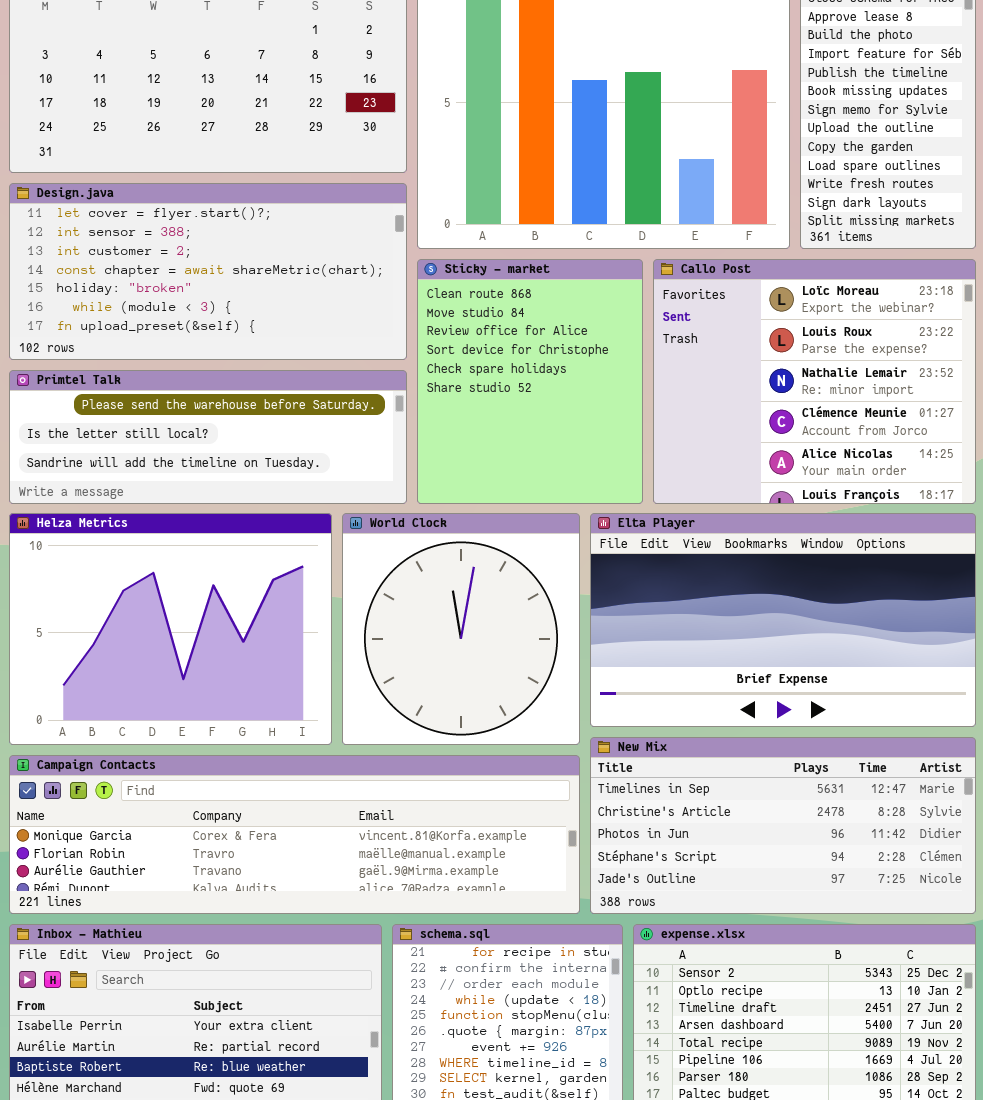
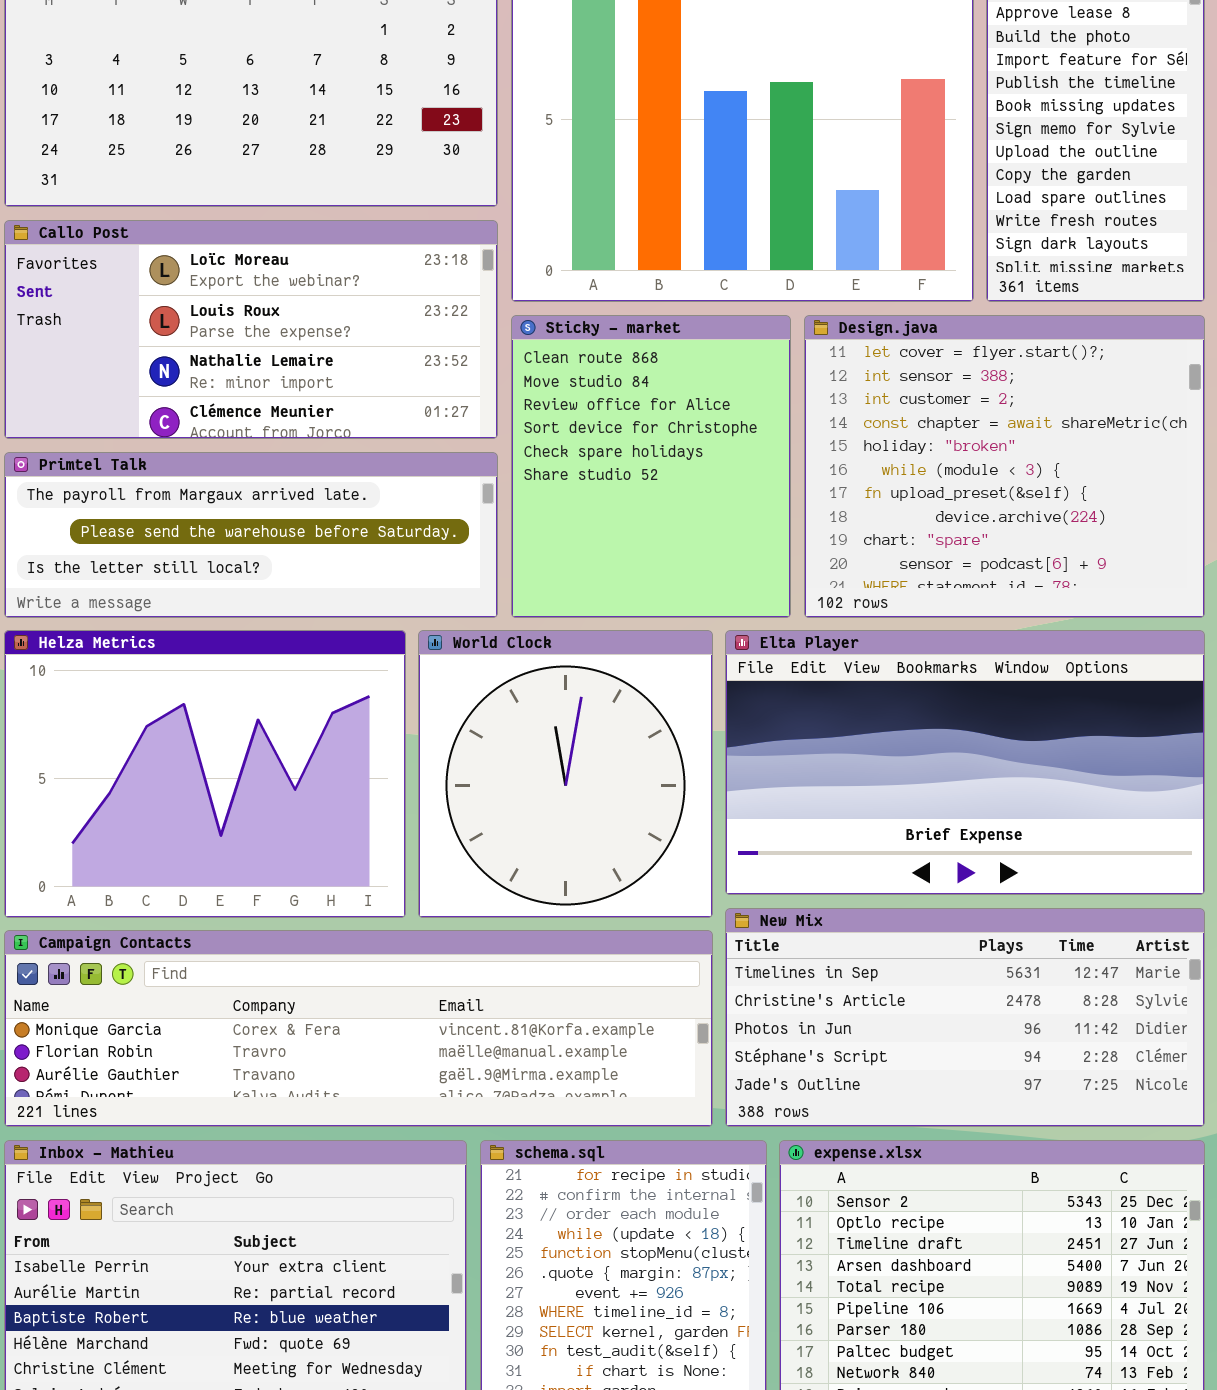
Design.java: [9,183,407,360] -> [804,315,1205,618], moved, resized
Callo Post: [653,259,976,504] -> [4,220,498,439], moved, resized
Primtel Talk: [9,370,407,504] -> [4,452,498,618], scrolled up 1 row

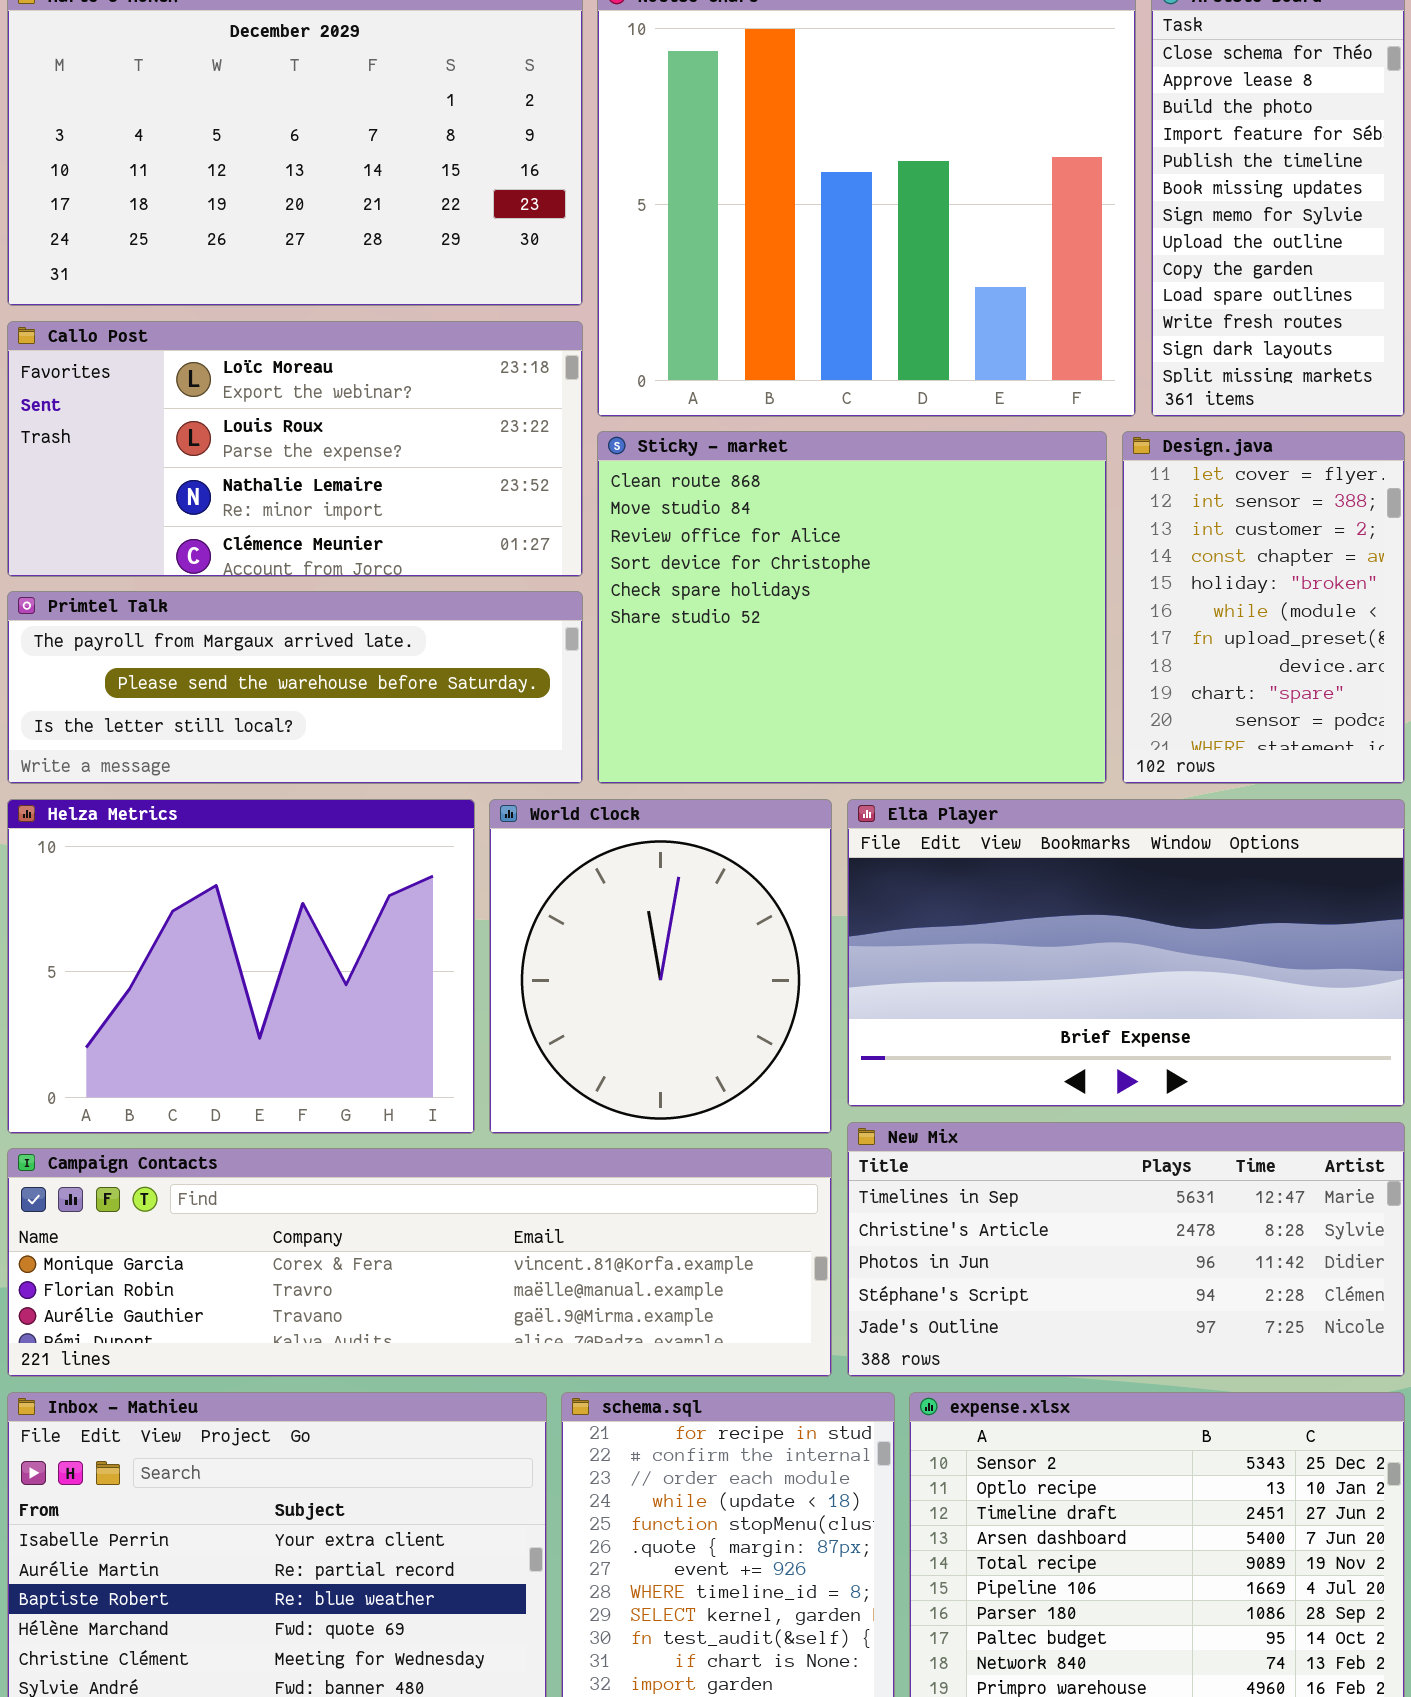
Sticky - market: [511,315,791,618] -> [597,431,1107,784], resized
Design.java: [804,315,1205,618] -> [1122,431,1405,784], resized

